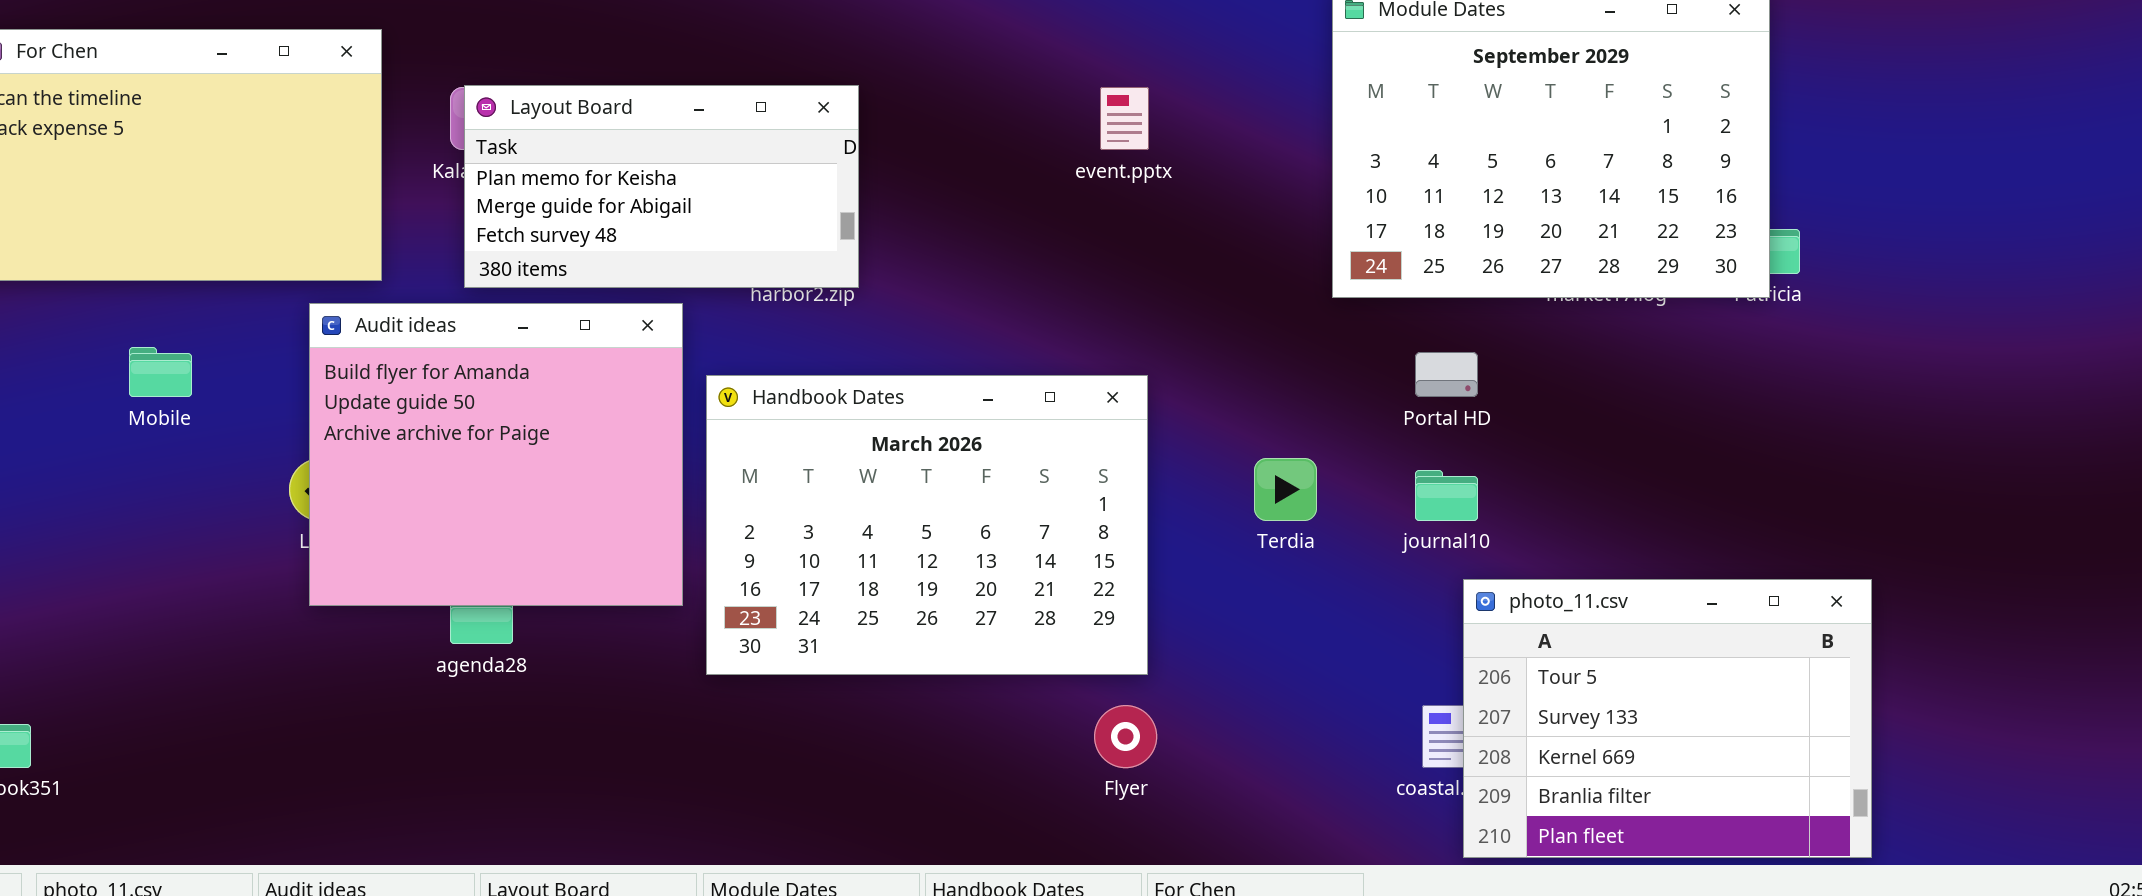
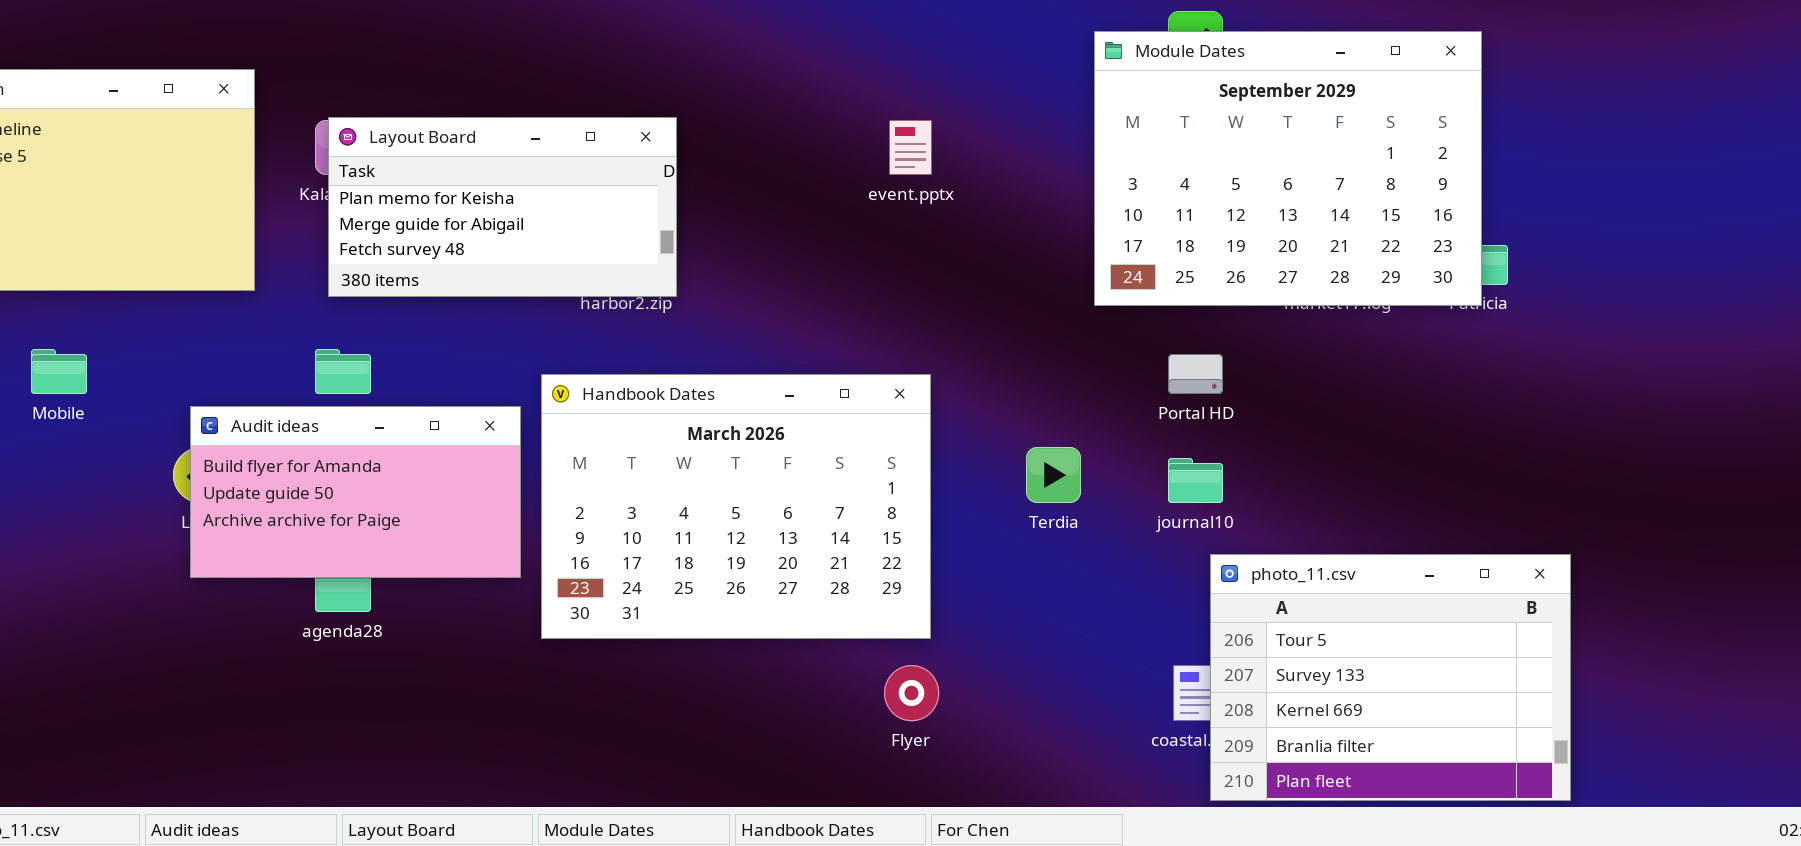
Audit ideas: [309,303,683,606] -> [190,406,521,578], resized

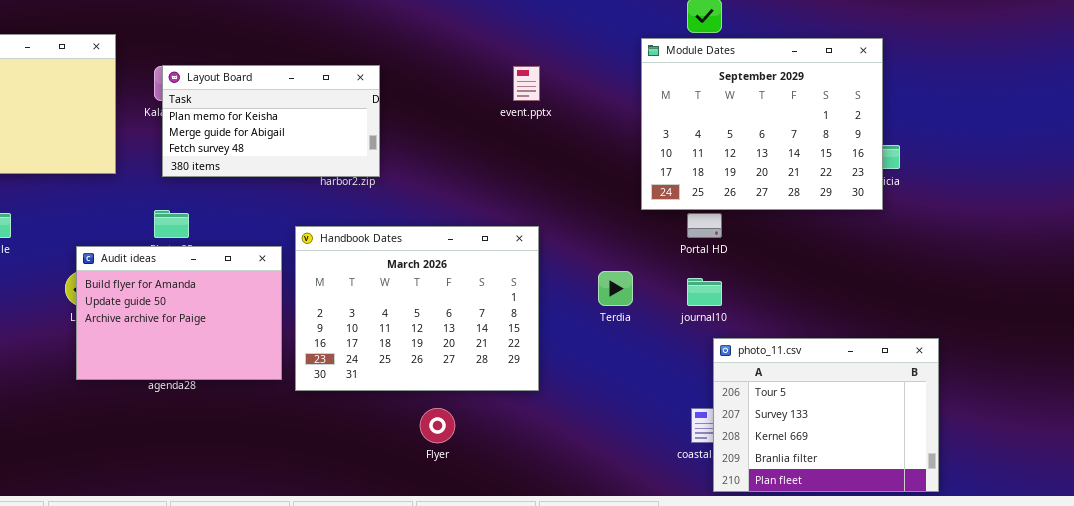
Module Dates: [1094,31,1482,306] -> [641,38,883,210], moved
Audit ideas: [190,406,521,578] -> [76,246,282,380], resized
Flyer: [884,665,939,721] -> [420,408,455,443], moved

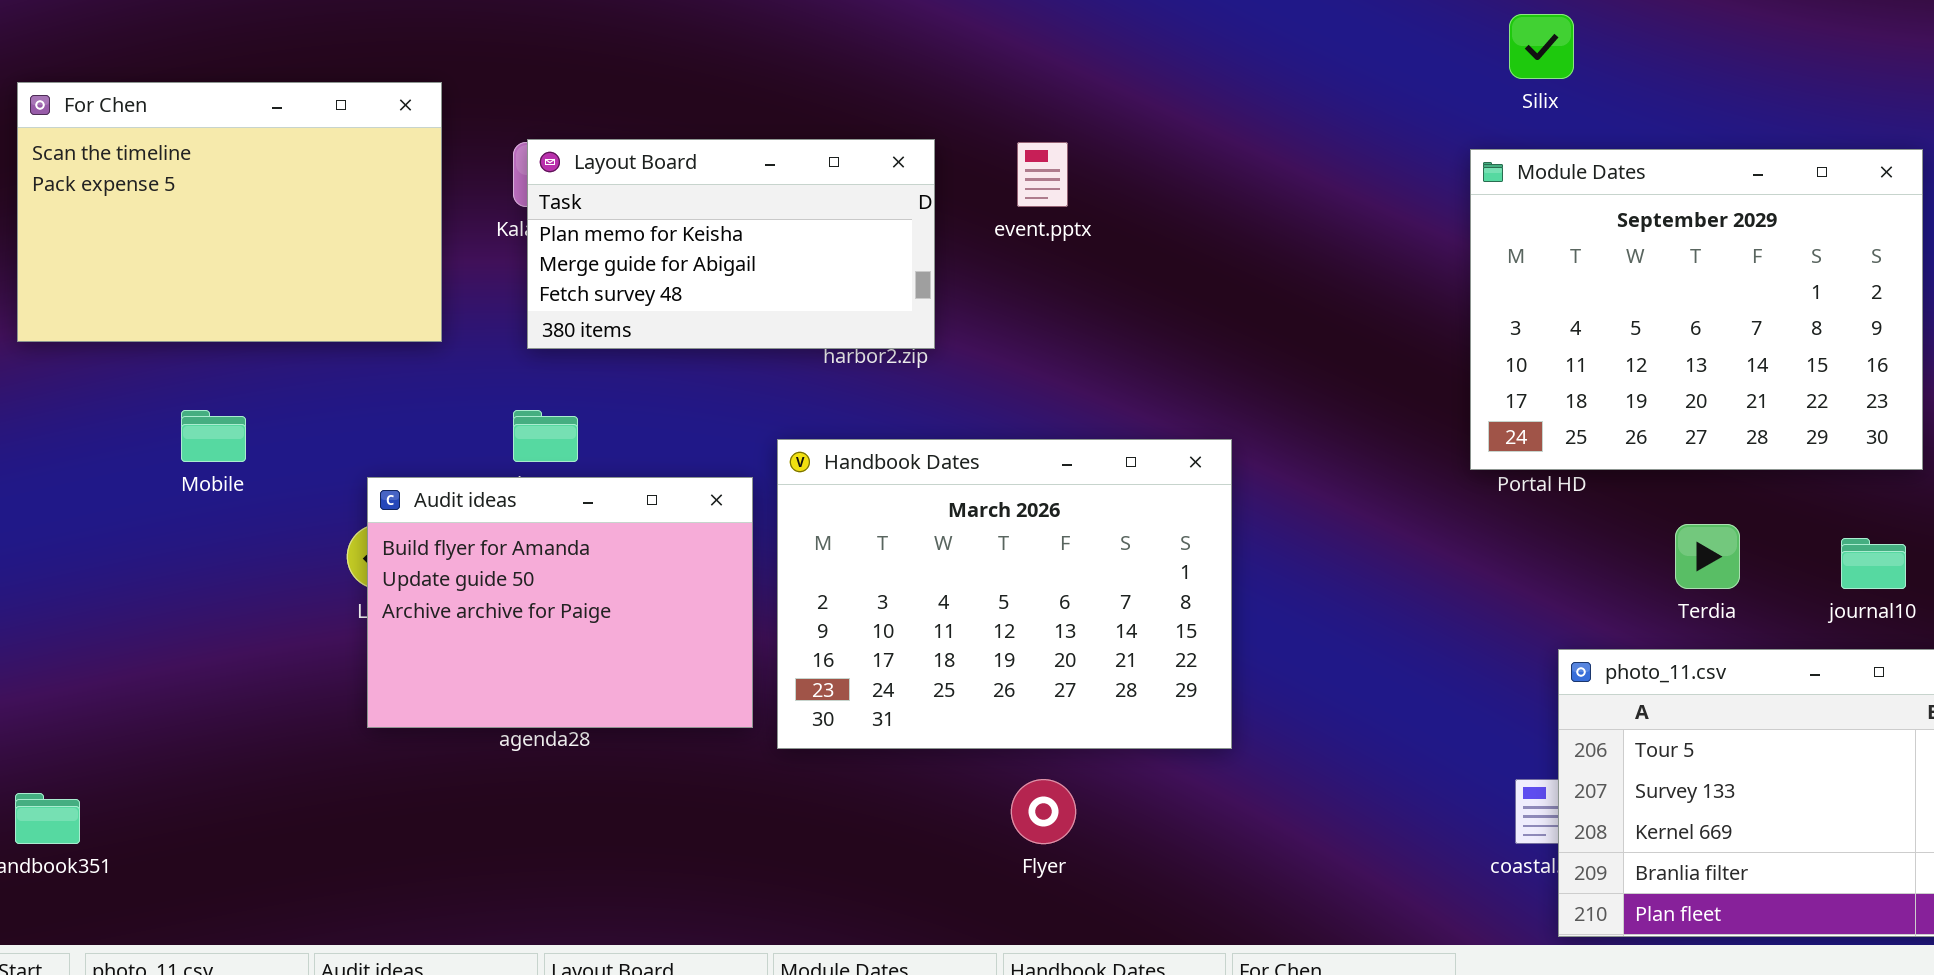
Module Dates: [641,38,883,210] -> [1470,149,1923,470], moved
event.pptx: [513,66,540,101] -> [1017,142,1068,207], moved
Terdia: [598,271,633,306] -> [1675,524,1740,589], moved
journal10: [687,278,722,306] -> [1841,538,1906,589], moved

